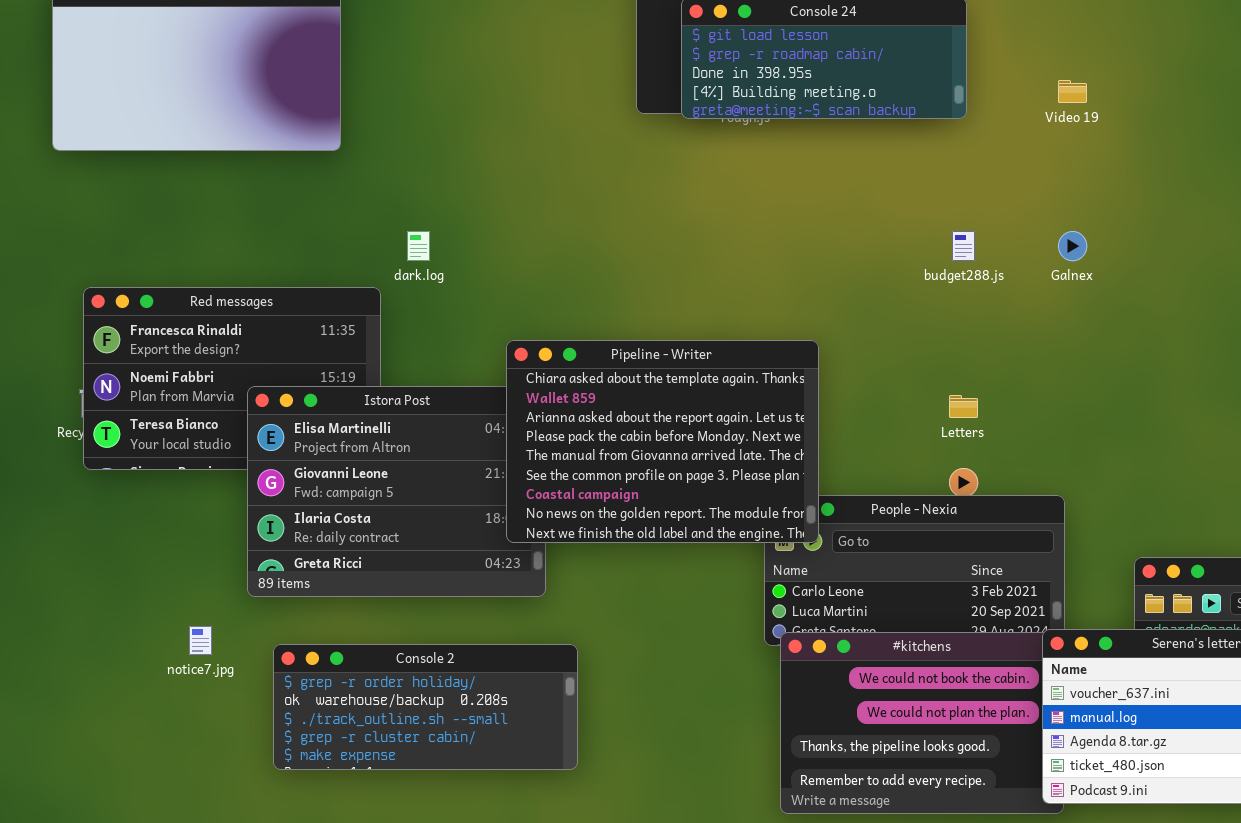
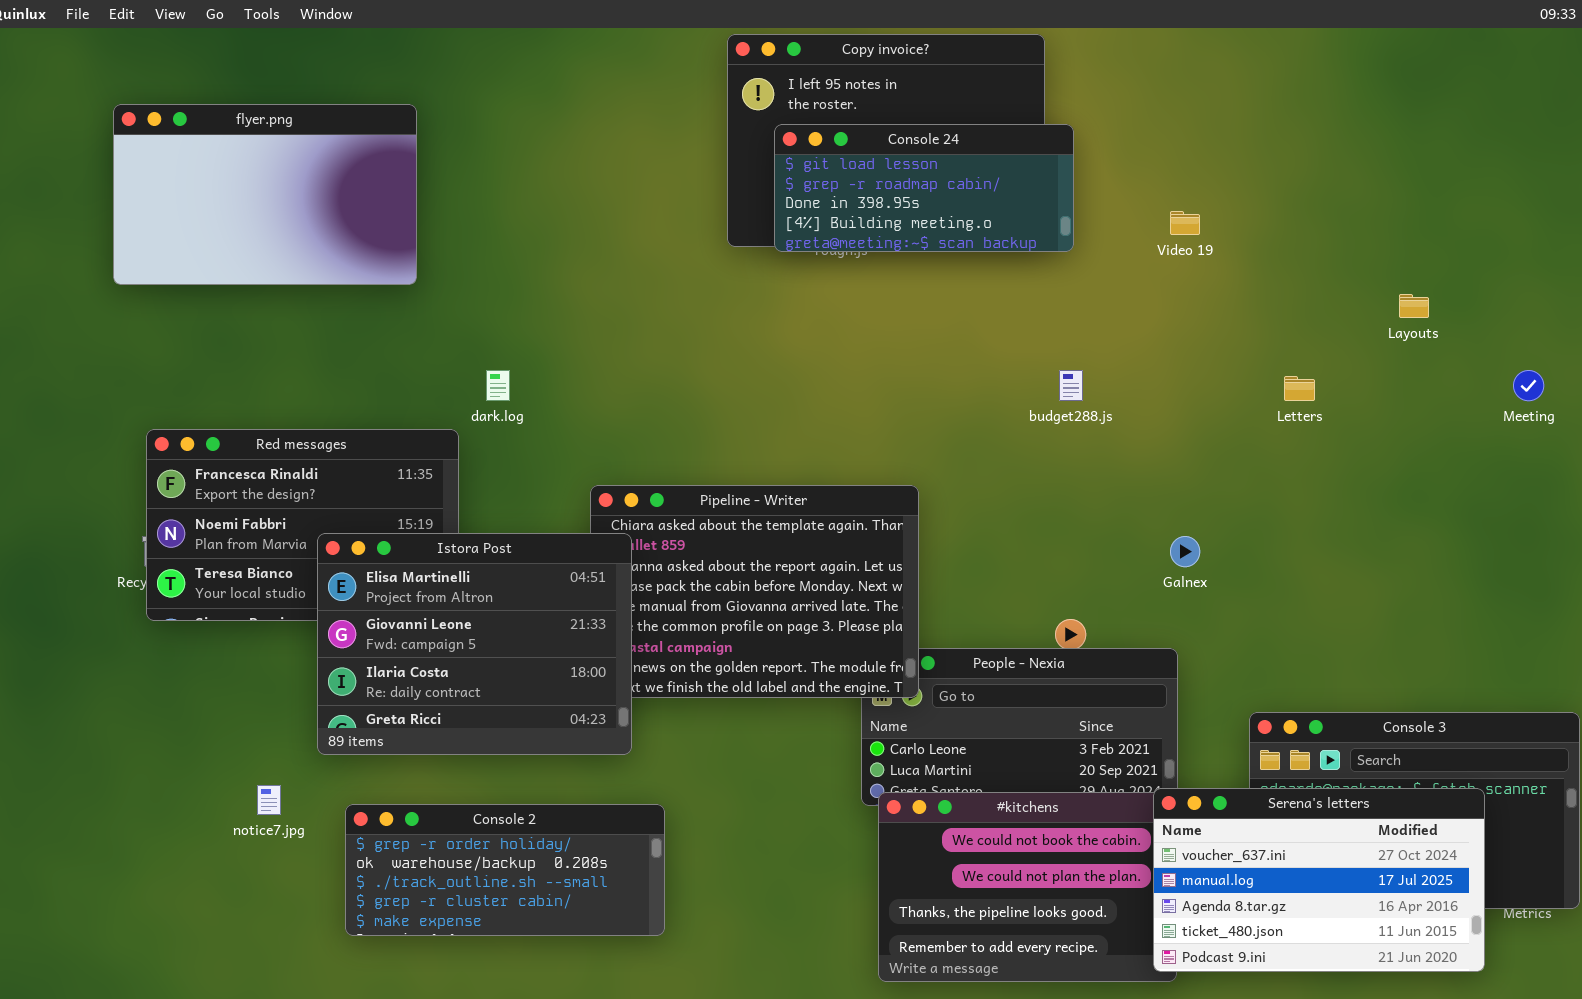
Galnex: [1058,231,1087,261] -> [1170,536,1200,567], moved
Istora Post: [247,386,546,597] -> [317,533,632,755], raised
Letters: [949,395,978,418] -> [1284,376,1315,401], moved

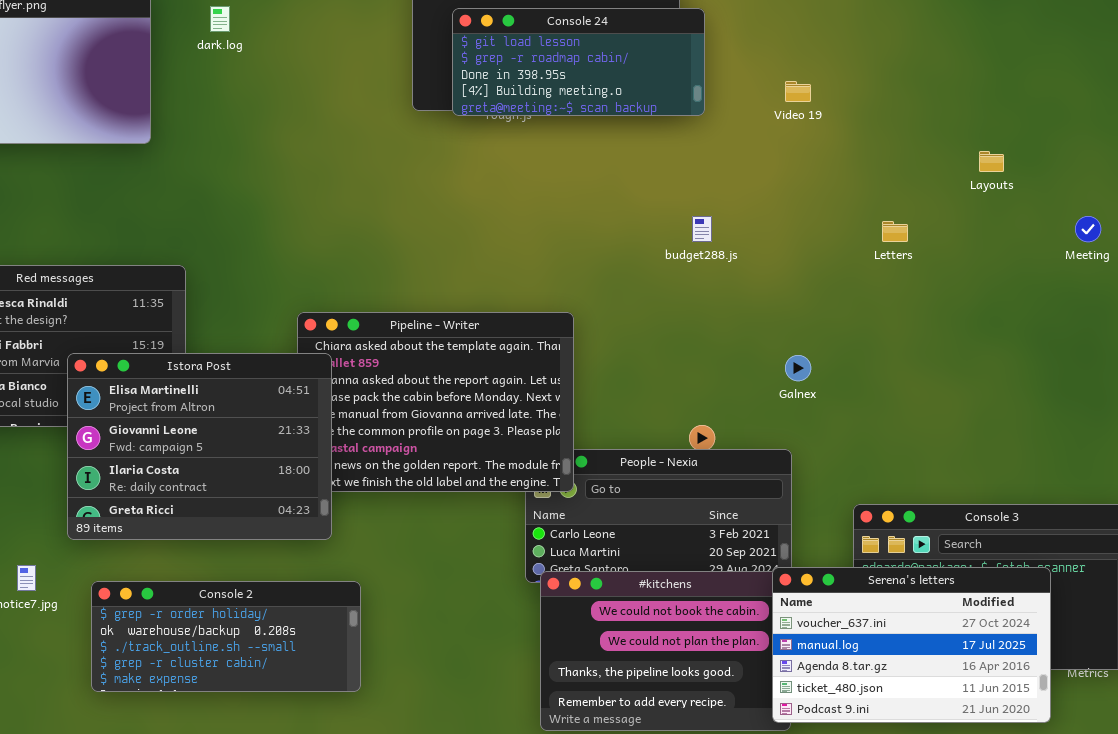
dark.log: [486,370,510,401] -> [210,6,230,32], moved

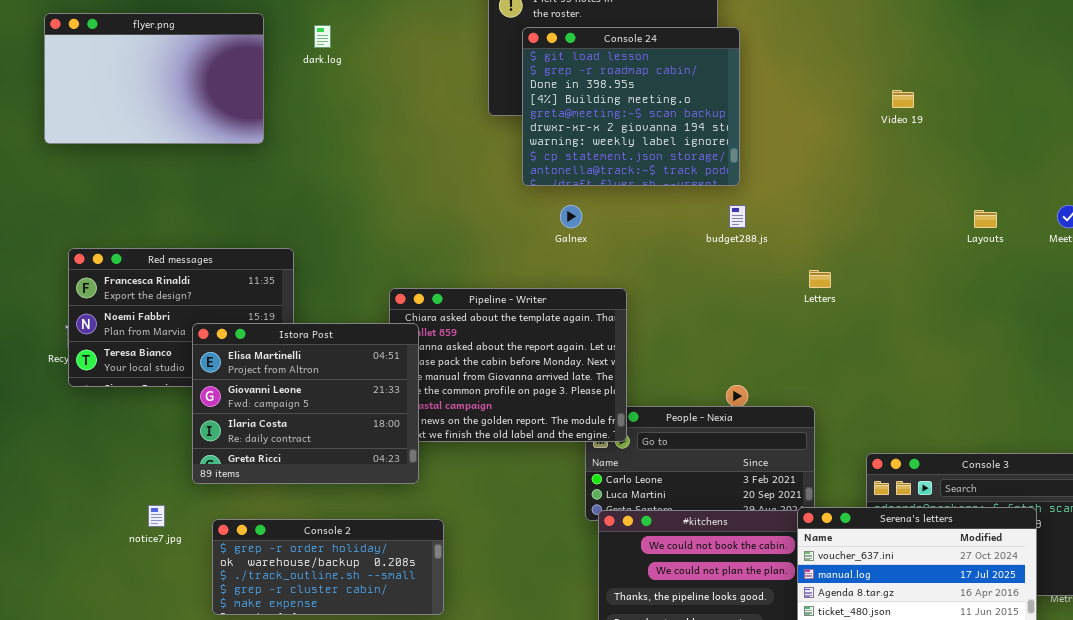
Console 24: [452,8,705,116] -> [522,27,740,186], resized
Video 19: [785,81,811,102] -> [892,90,914,108], moved
Layouts: [979,151,1004,172] -> [974,210,997,228], moved
Letters: [882,221,908,242] -> [809,270,831,288], moved
Galnex: [785,355,811,381] -> [560,205,582,228], moved

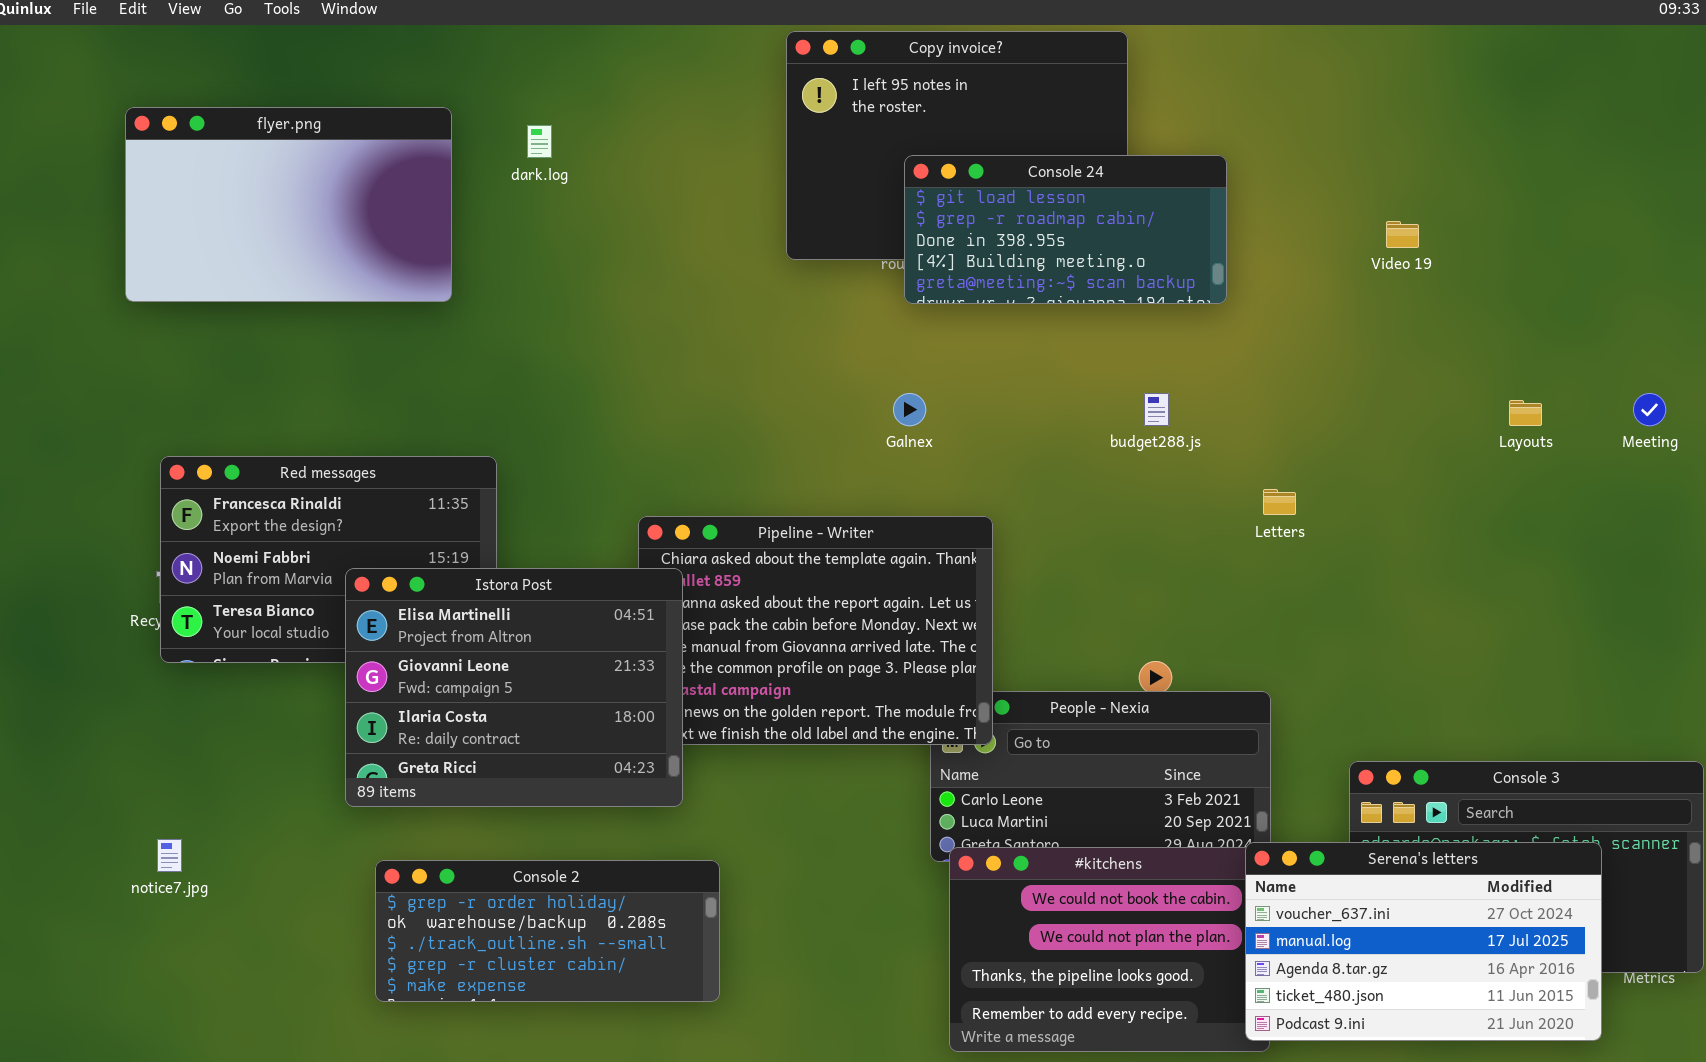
Console 24: [522,27,740,186] -> [904,155,1227,304], moved, resized
notice7.jpg: [148,505,165,527] -> [157,839,182,872], moved

